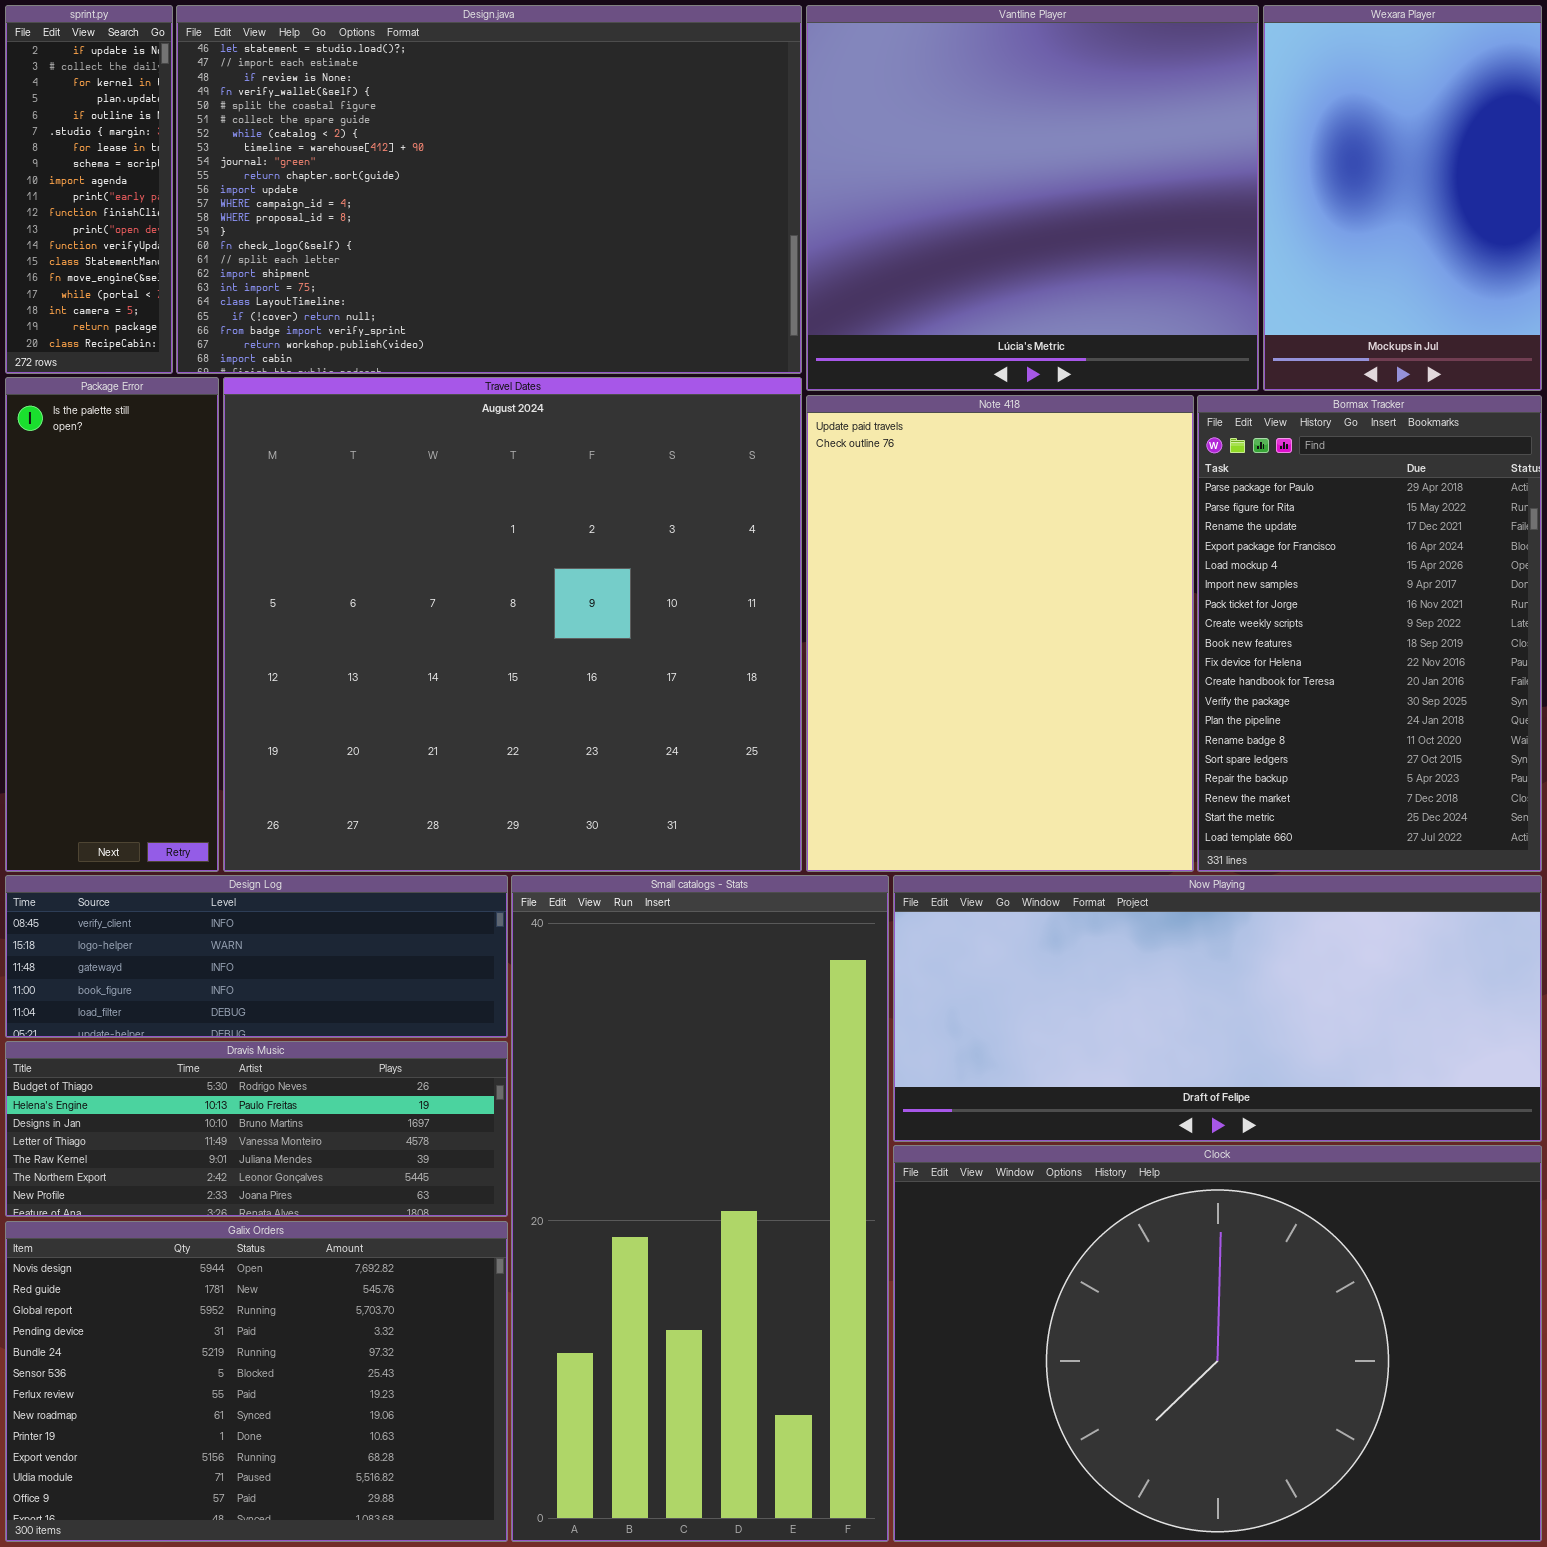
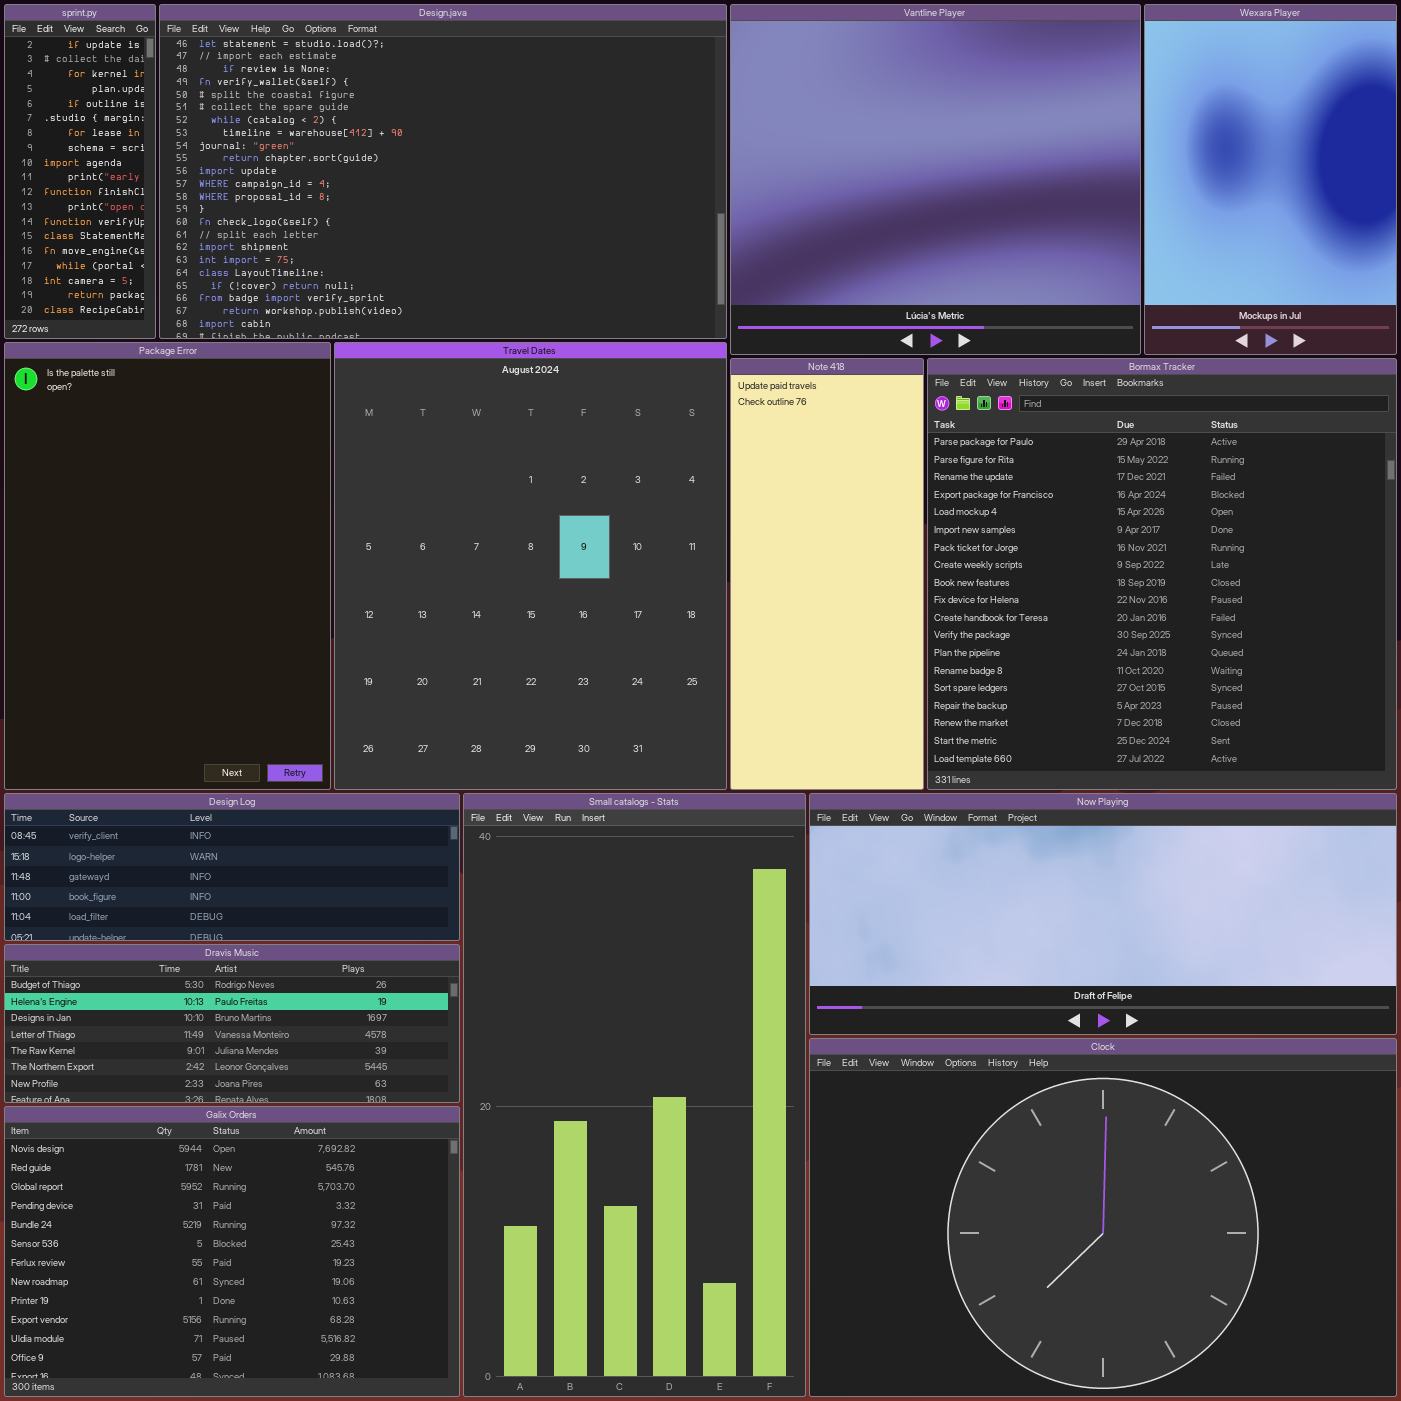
Package Error: [5,377,219,872] -> [4,342,331,790], resized
Travel Dates: [223,377,802,872] -> [334,342,727,790], resized
Note 418: [806,395,1194,872] -> [730,358,924,790], resized
Bormax Tracker: [1197,395,1542,872] -> [927,358,1397,790], resized

